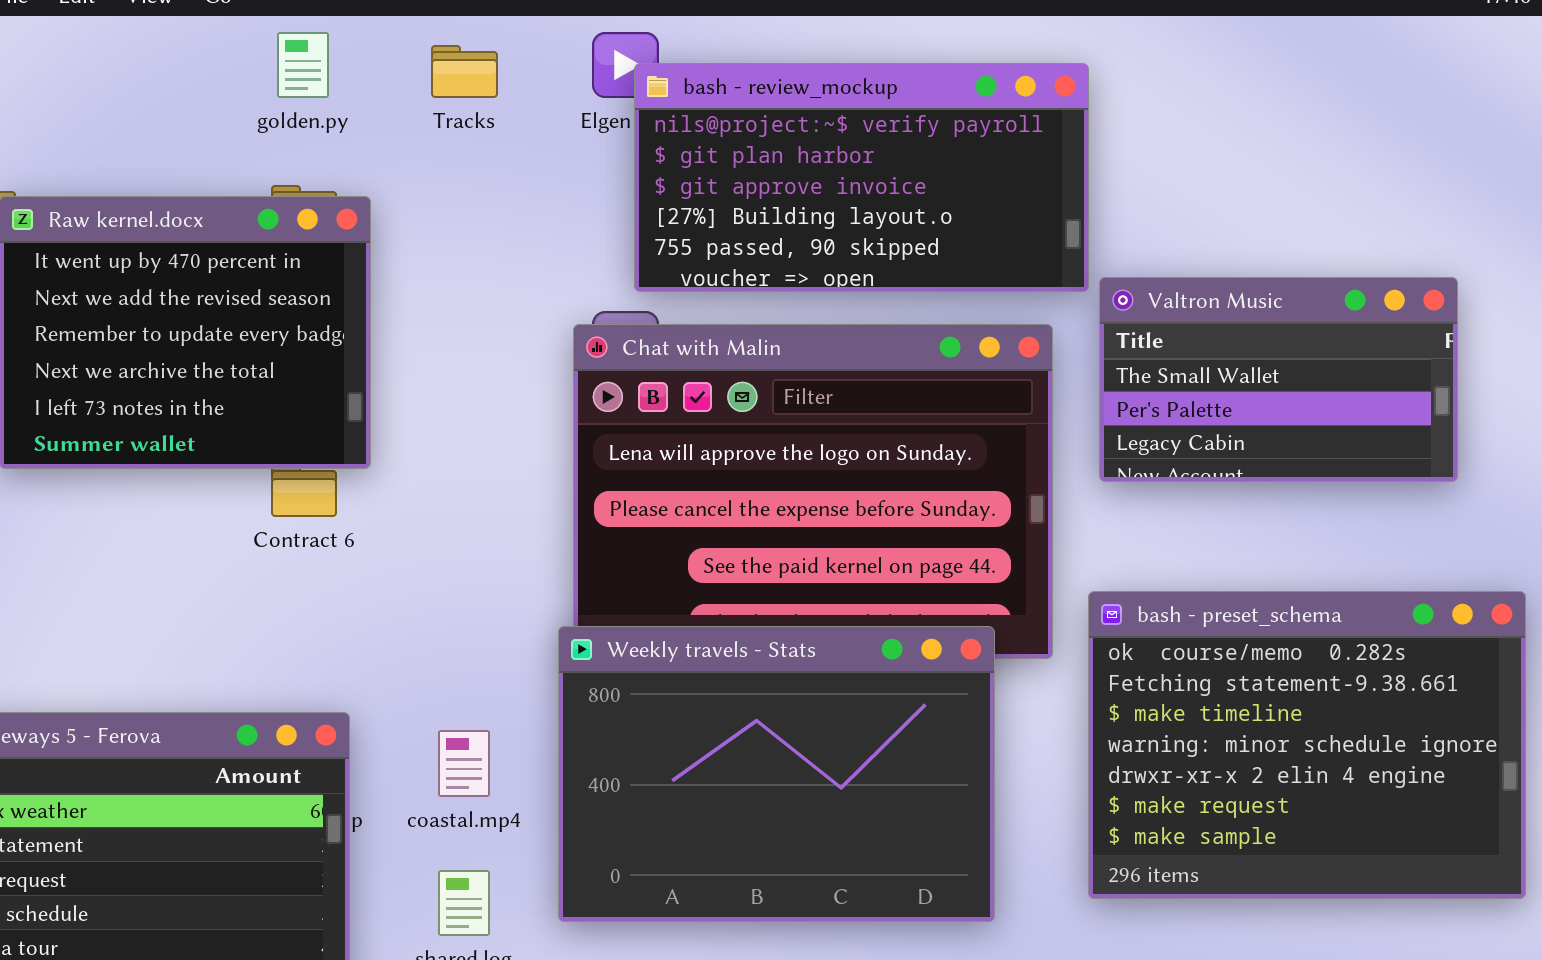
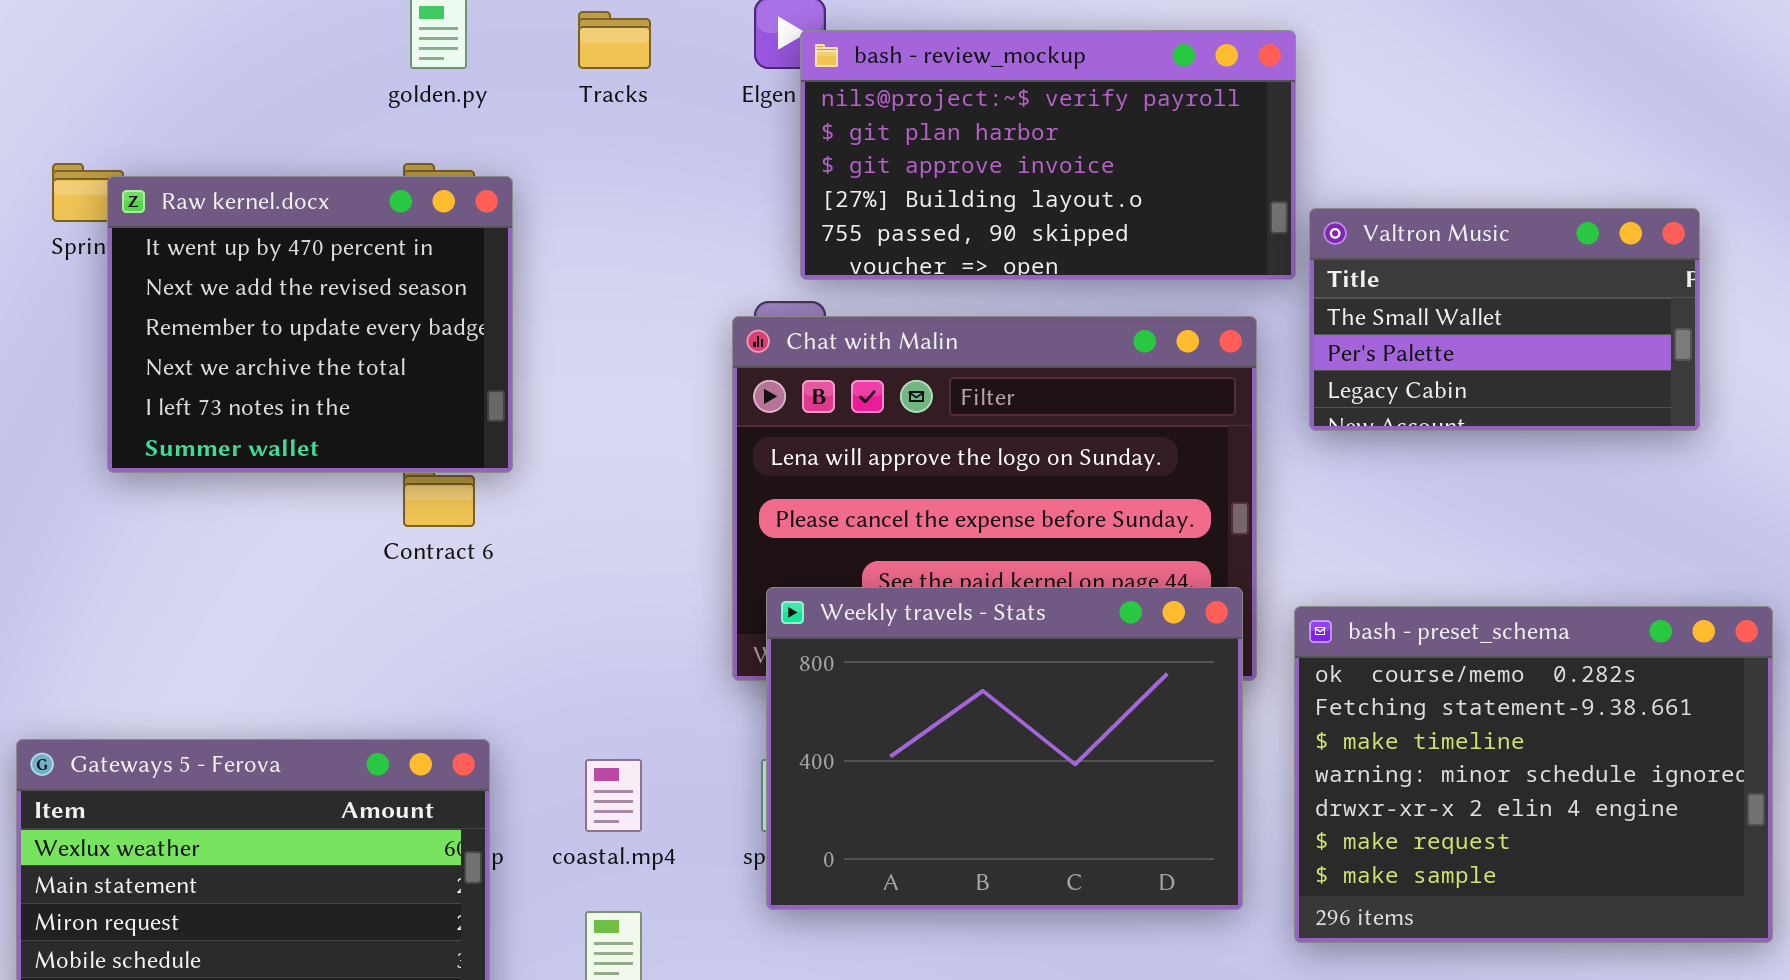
Valtron Music: [1099,277,1458,482] -> [1309,208,1700,431], moved
Weekly travels - Stats: [558,626,995,922] -> [766,587,1243,910], moved

